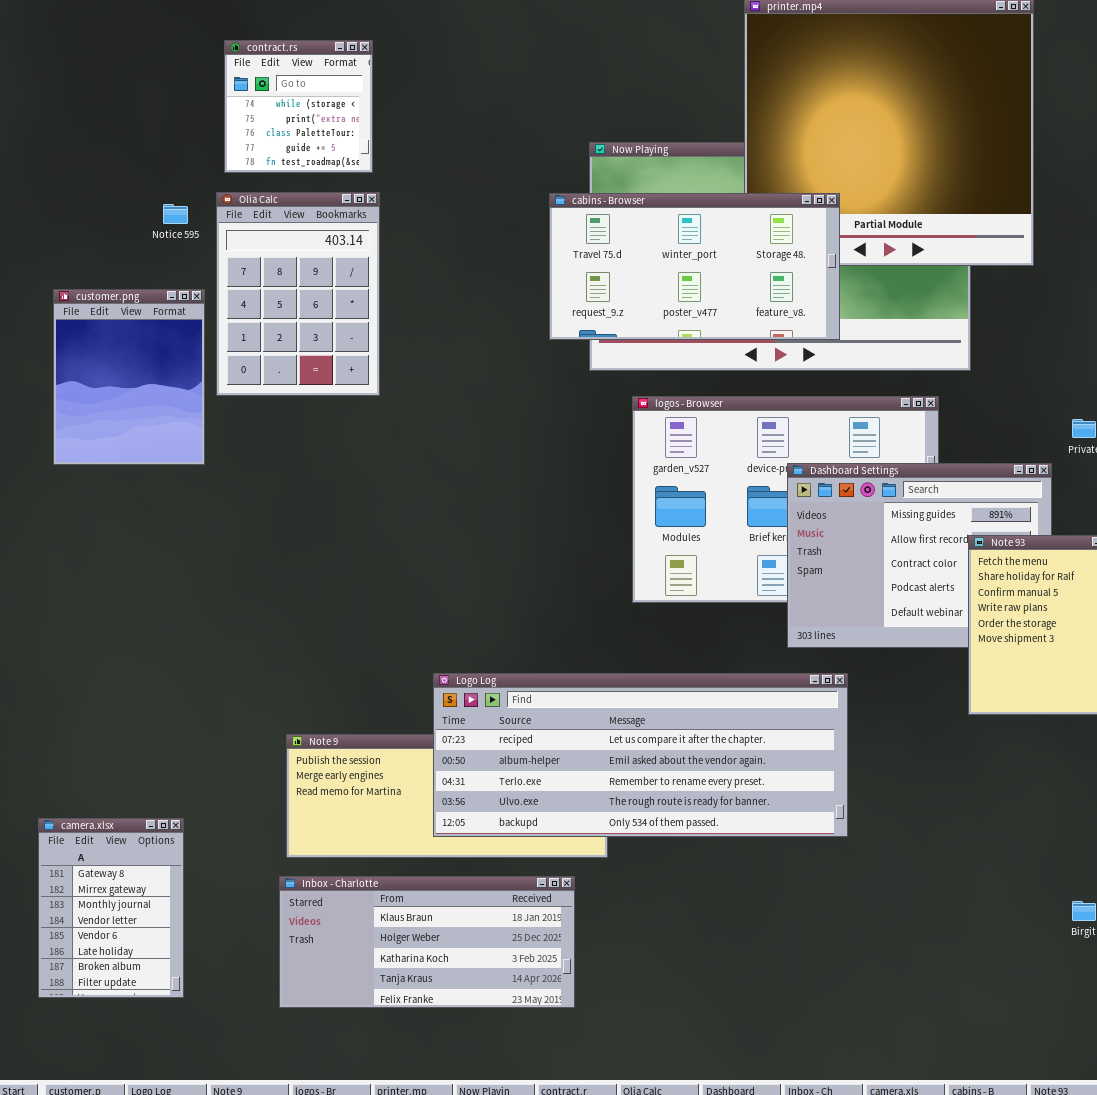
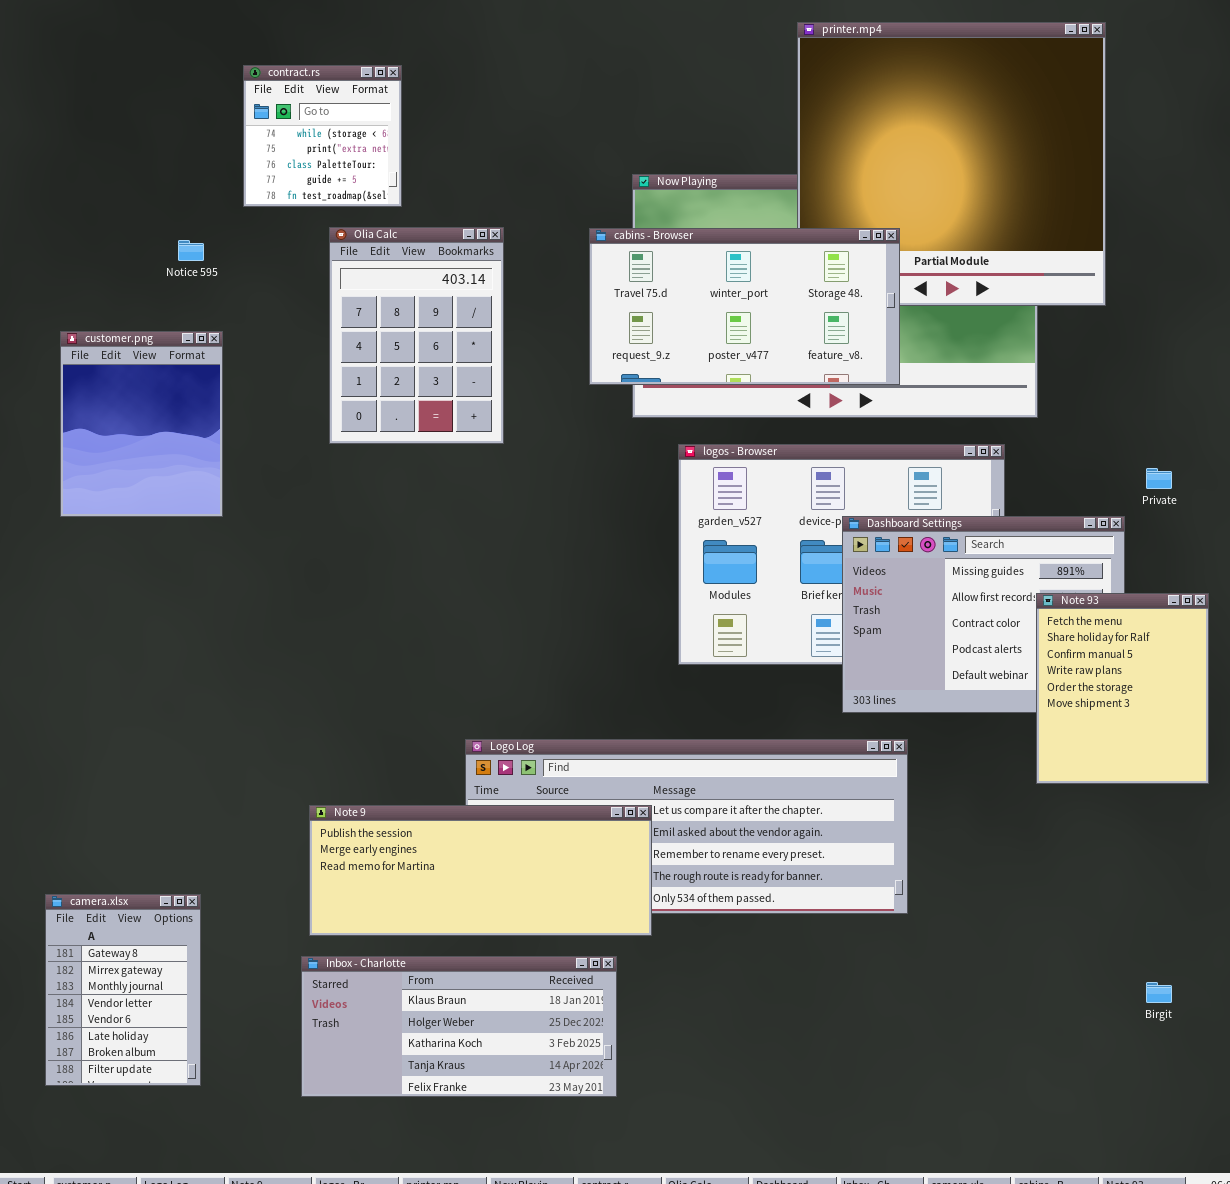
Olia Calc: [216,192,380,396] -> [329,227,504,444], moved
Note 9: [286,734,608,858] -> [309,805,652,936], raised

